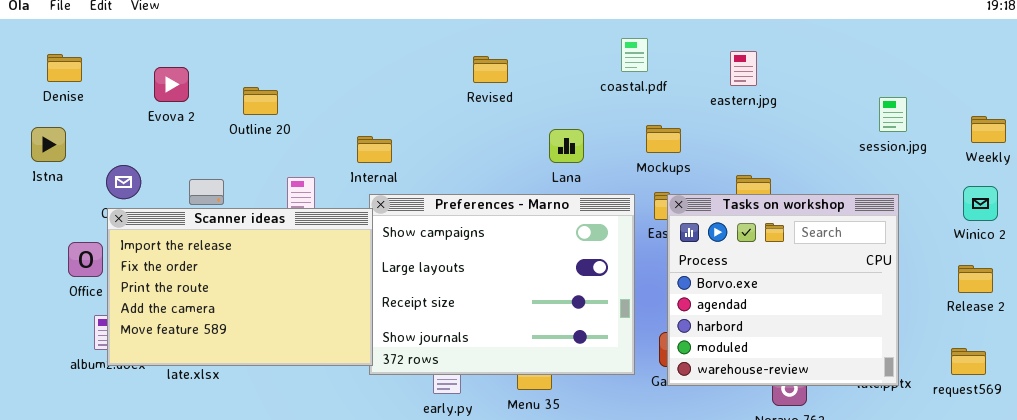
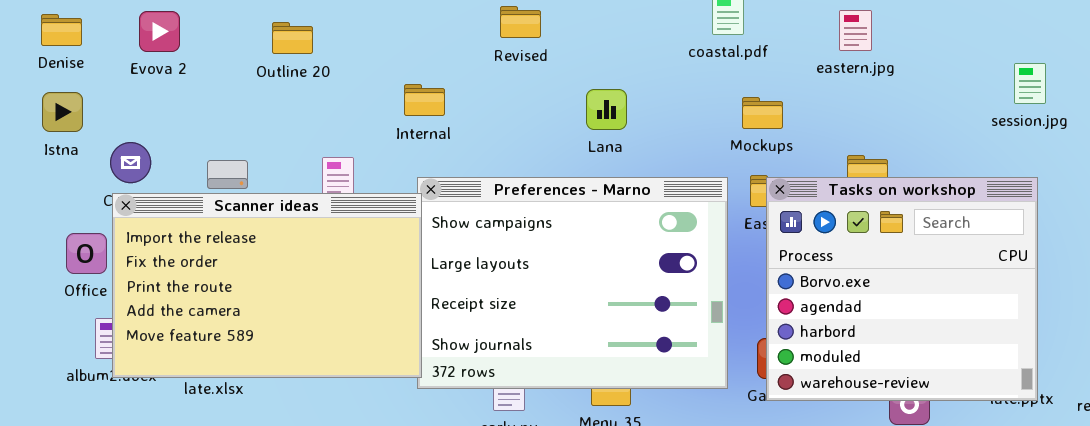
Revised: [473,56,508,83] -> [500,6,541,38], moved
Evova 2: [154,67,189,102] -> [139,11,180,52], moved
Outline 20: [243,87,278,115] -> [272,22,313,54], moved
Istna: [31,127,66,162] -> [42,92,83,132], moved
Lana: [549,129,584,163] -> [586,89,627,130], moved
Internal: [357,136,392,163] -> [404,84,445,116], moved

